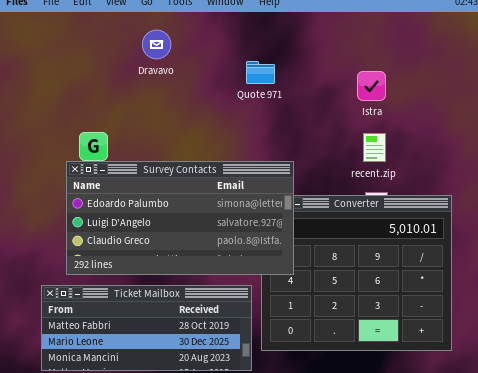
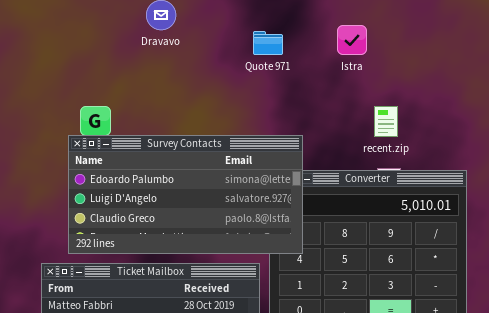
Istra: [357,71,386,101] -> [337,25,367,55], moved

